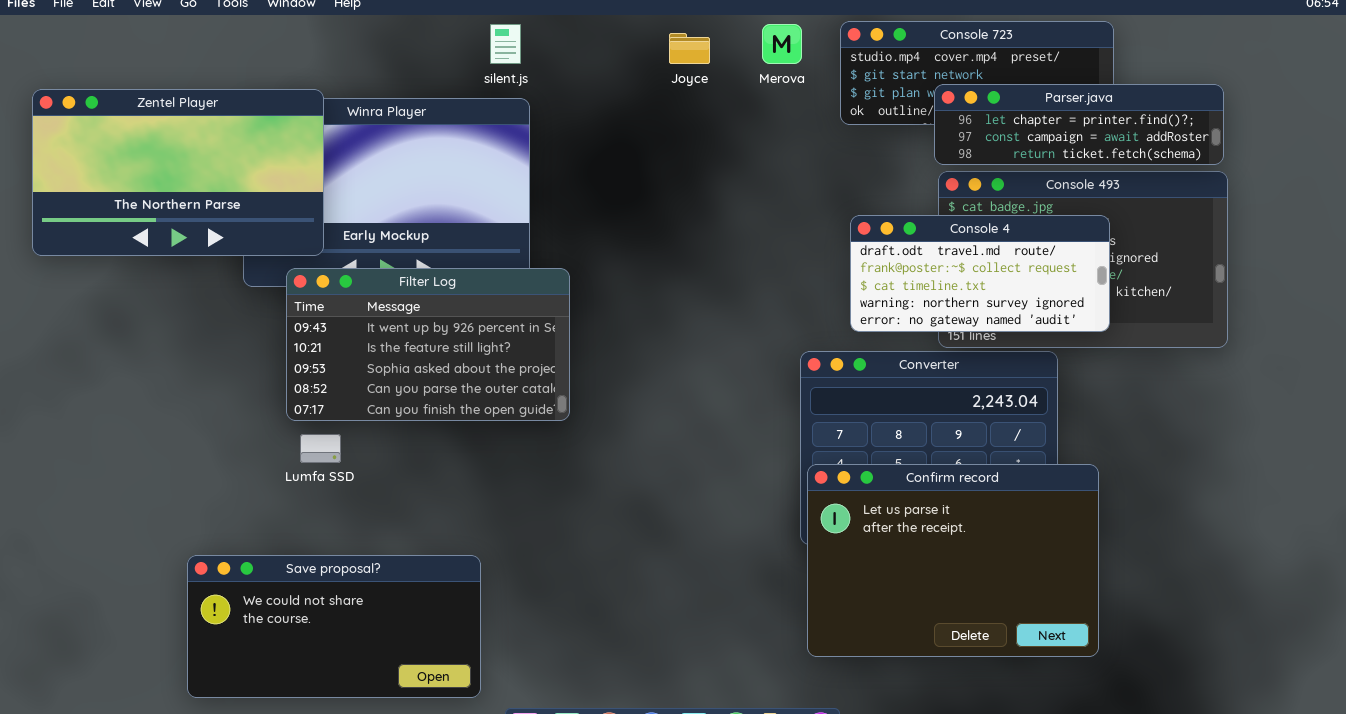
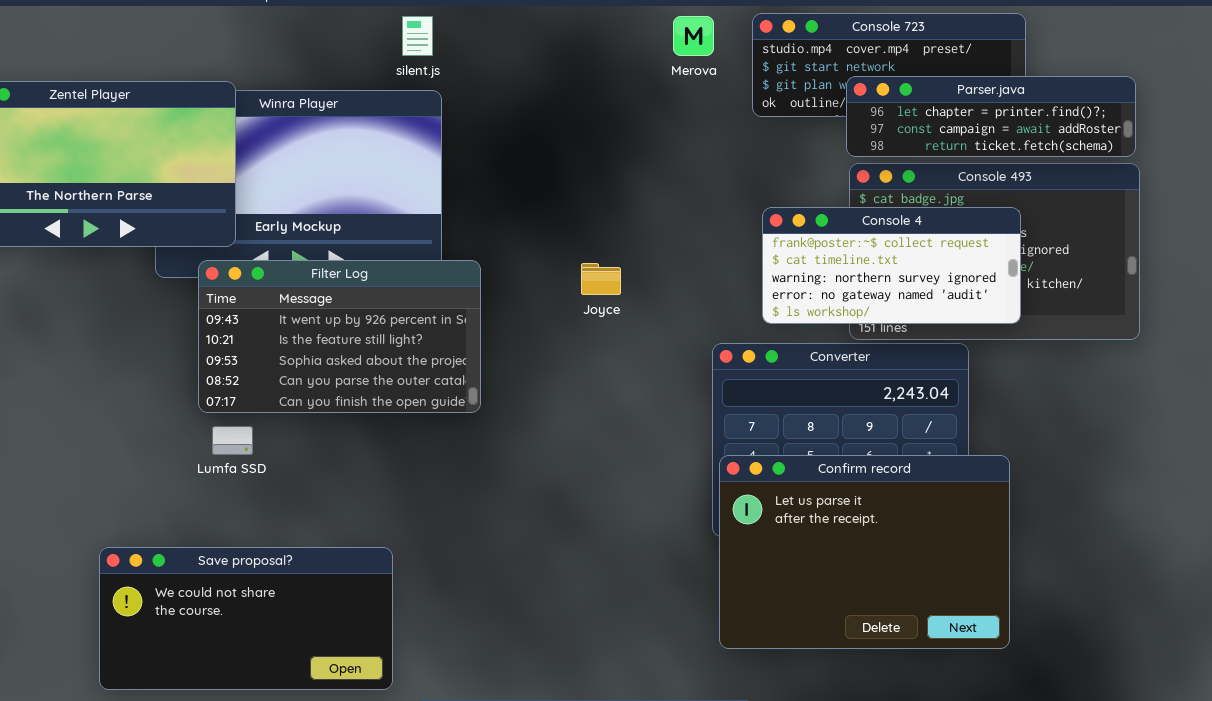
Joyce: [669,33,710,64] -> [581,263,621,295], moved
Console 4: [850,215,1110,332] -> [762,207,1021,324], scrolled down 1 row

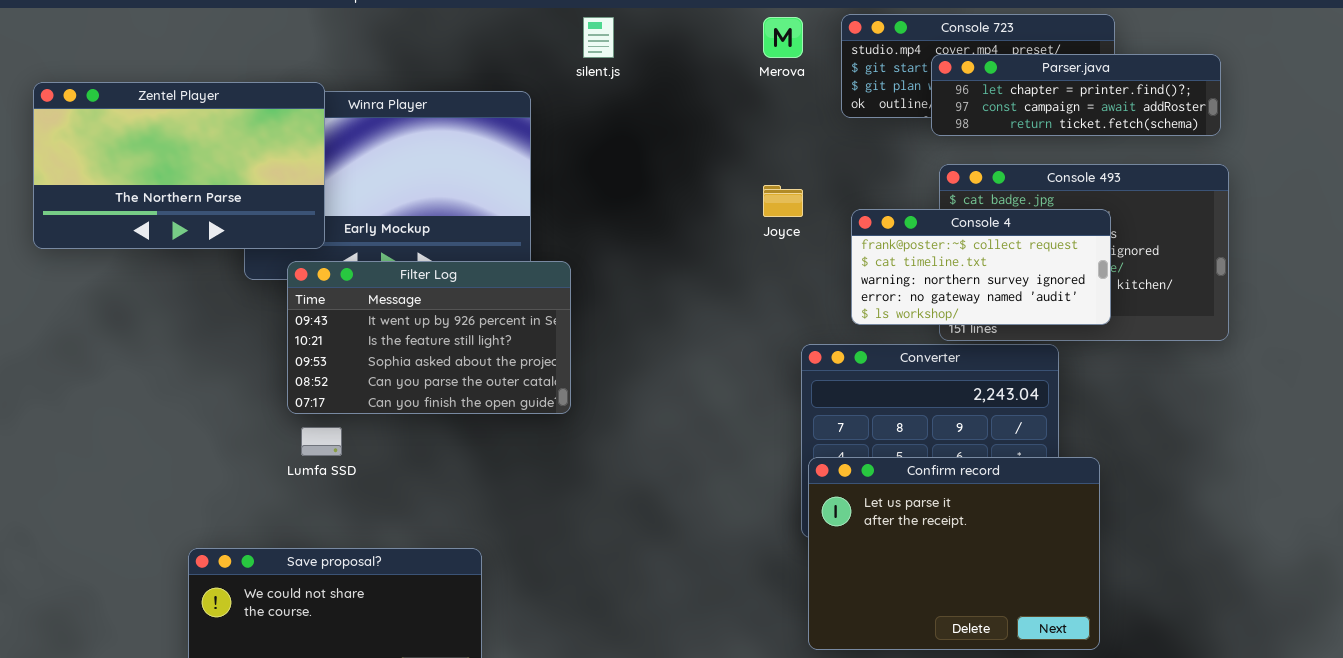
silent.js: [402,16,433,56] -> [583,17,614,58], moved
Parser.java: [846,76,1136,157] -> [931,54,1221,136], moved
Joyce: [581,263,621,295] -> [763,185,803,217], moved

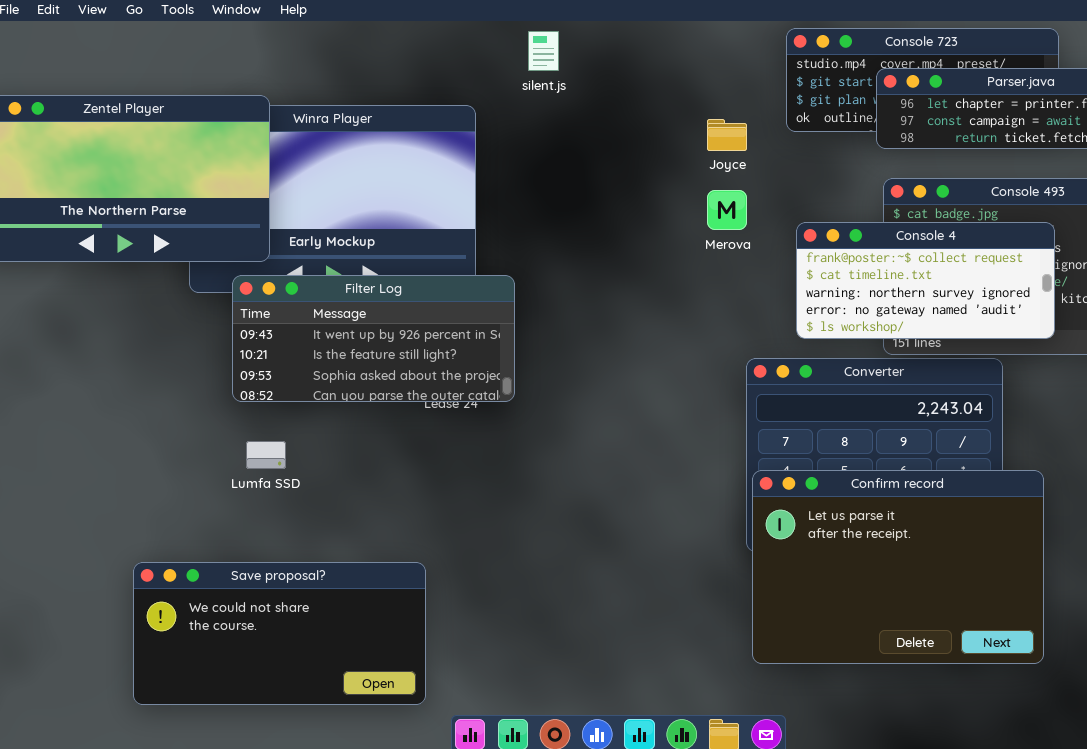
Merova: [763,17,803,58] -> [707,190,747,230], moved
Joyce: [763,185,803,217] -> [707,119,747,151], moved
Filter Log: [287,261,571,414] -> [232,275,515,402], resized

